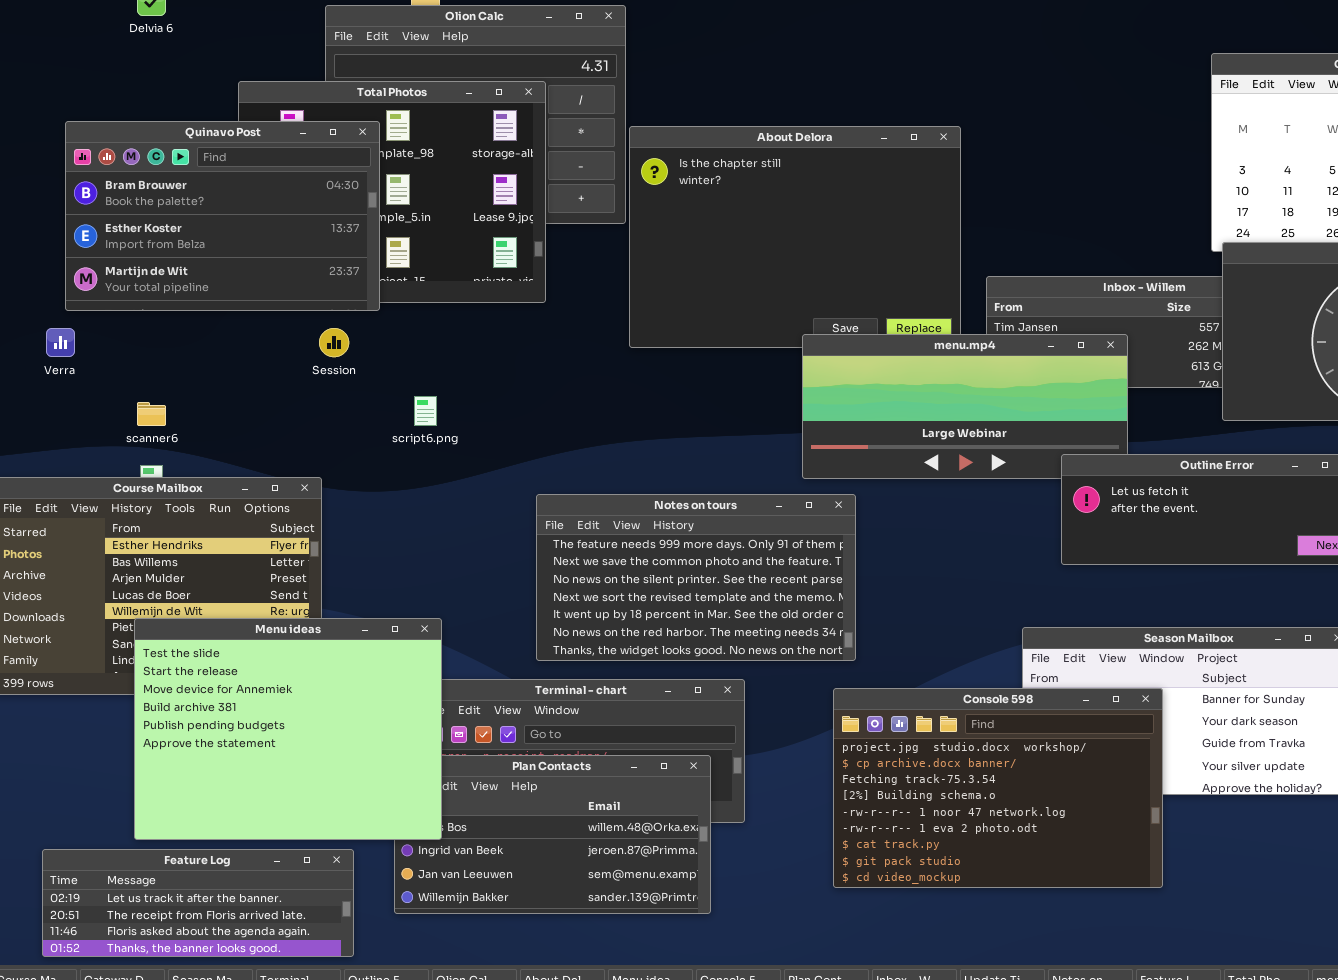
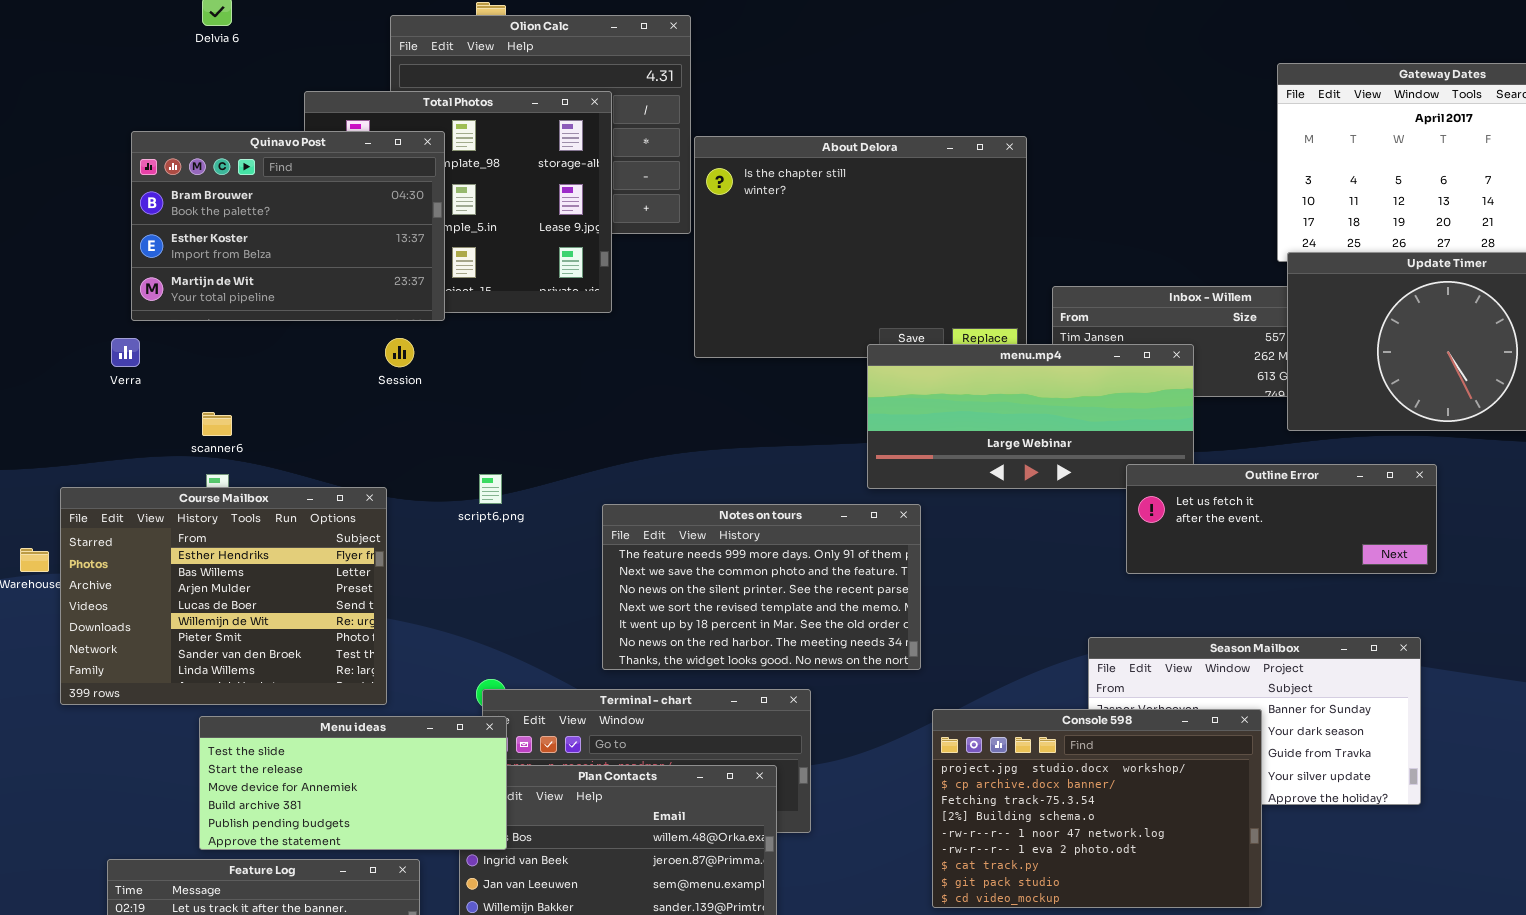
script6.png: [414,396,437,426] -> [479,474,502,504], moved
Menu ideas: [134,618,442,840] -> [199,716,507,850], resized
Console 598: [833,688,1163,888] -> [932,709,1262,908], moved

